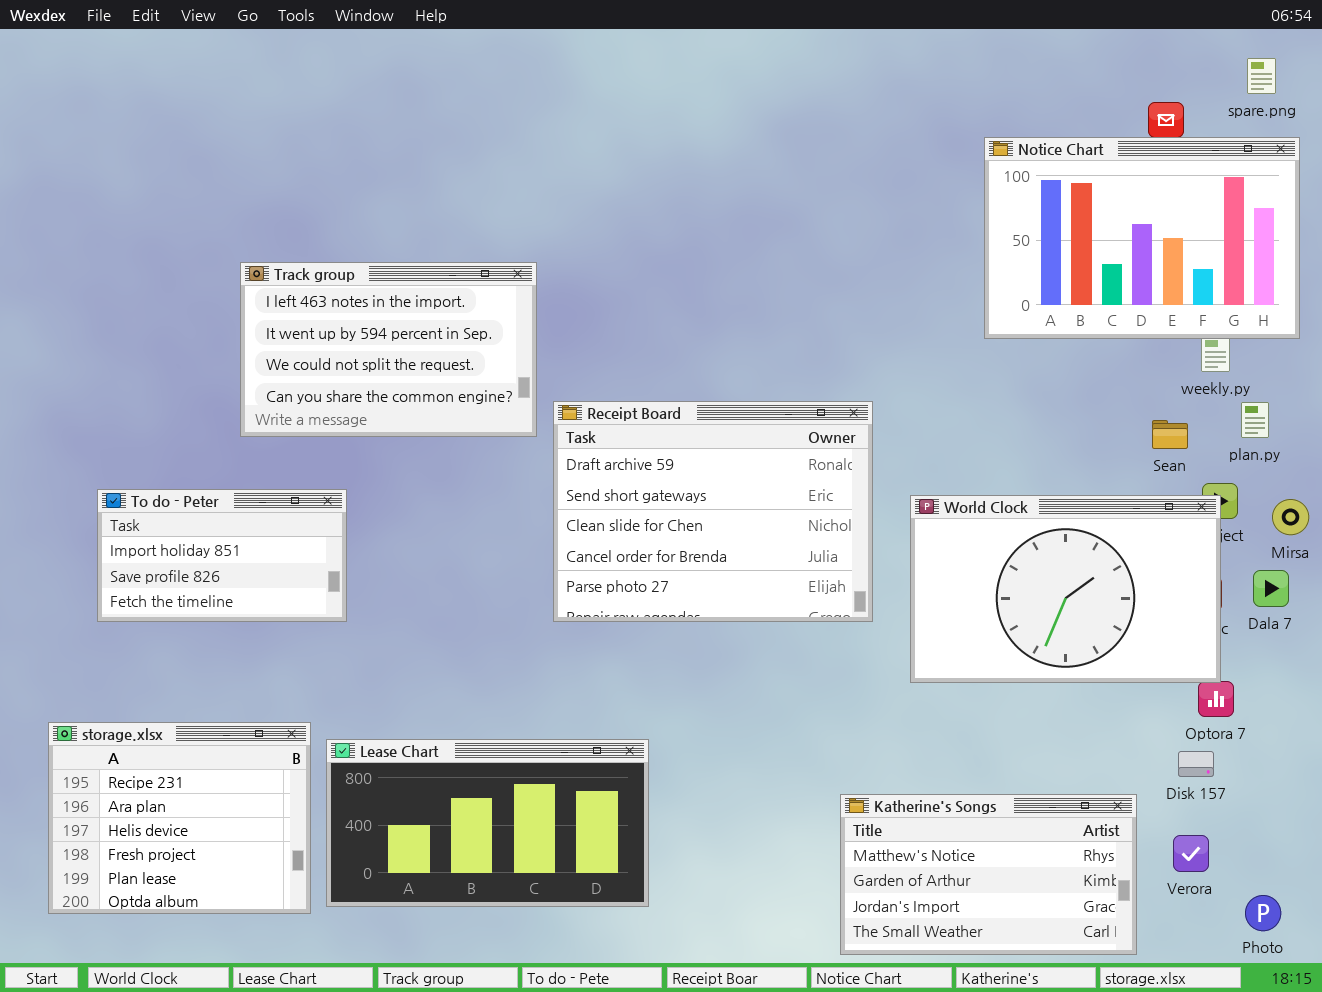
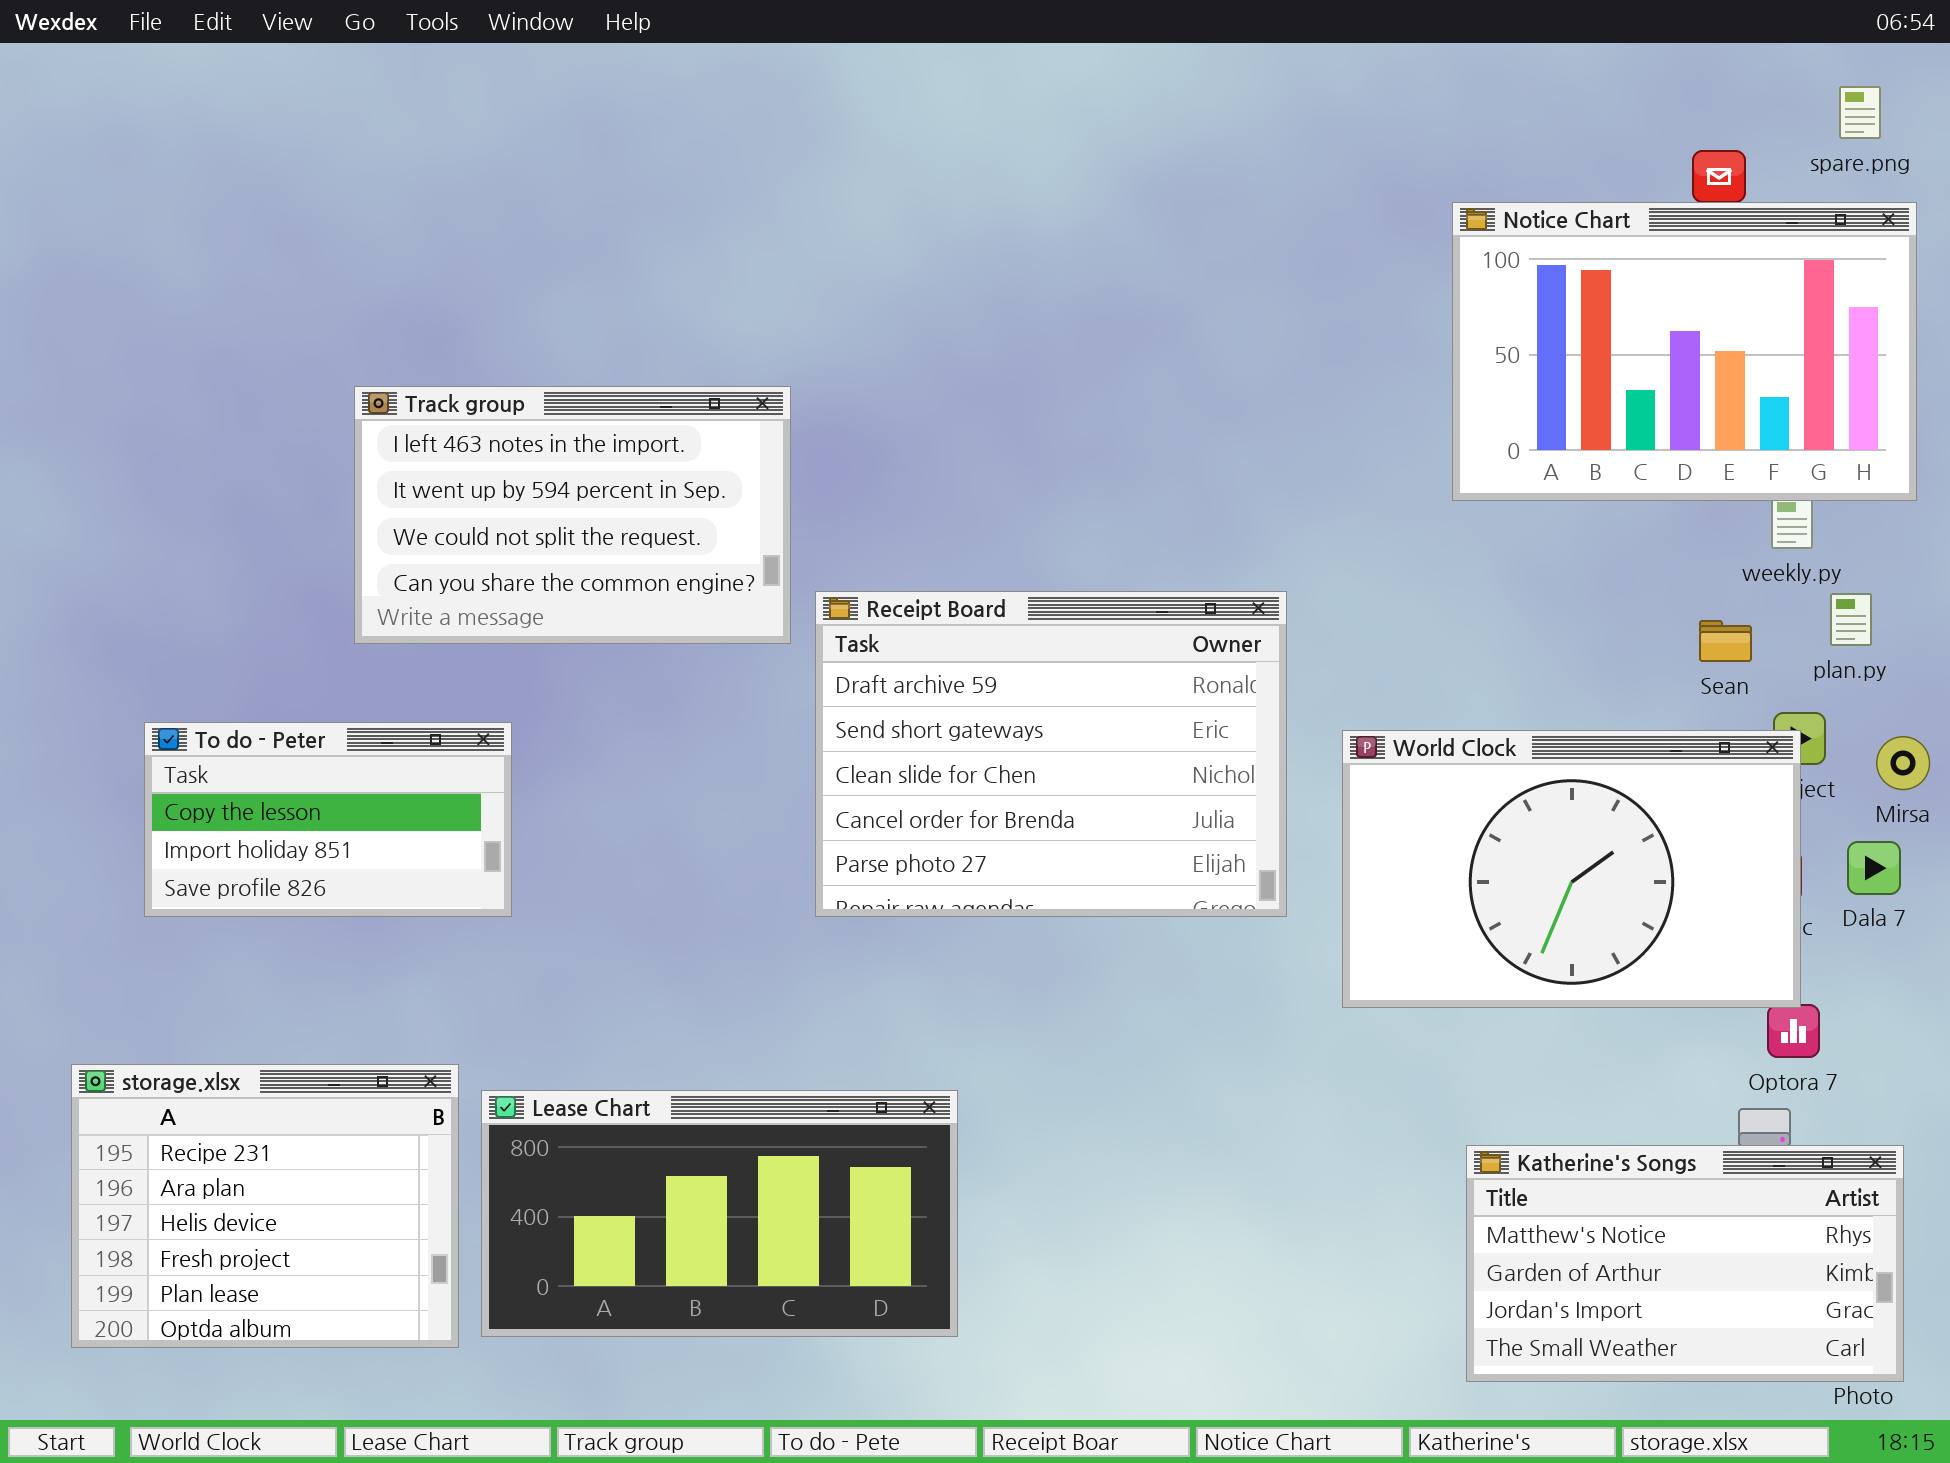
To do - Peter: [97,489,347,622] -> [144,722,512,917], scrolled up 1 row
Katherine's Songs: [840,794,1137,955] -> [1466,1145,1904,1382], moved

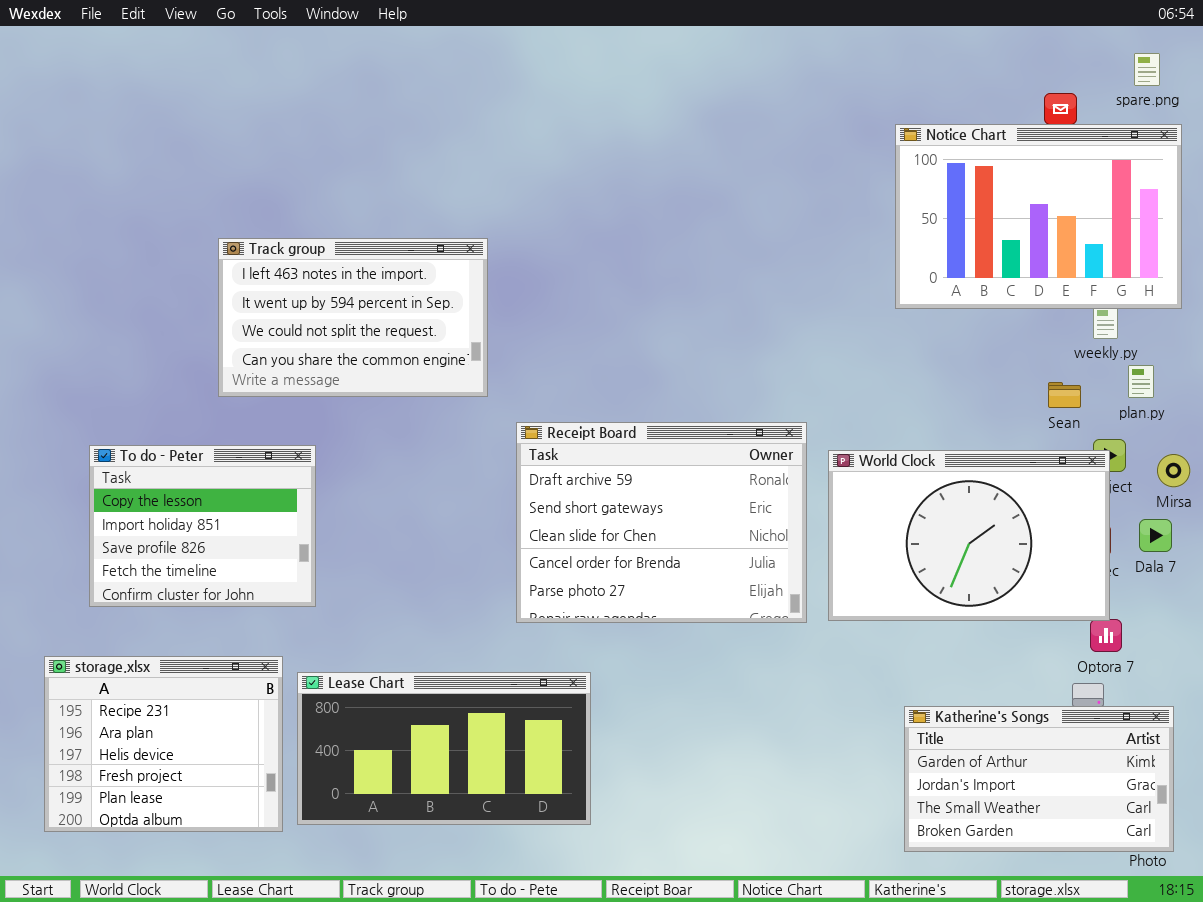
Receipt Board: [815,591,1287,917] -> [516,422,807,623], moved
To do - Peter: [144,722,512,917] -> [89,445,316,607], resized
Katherine's Songs: [1466,1145,1904,1382] -> [904,706,1174,852], scrolled down 1 row

